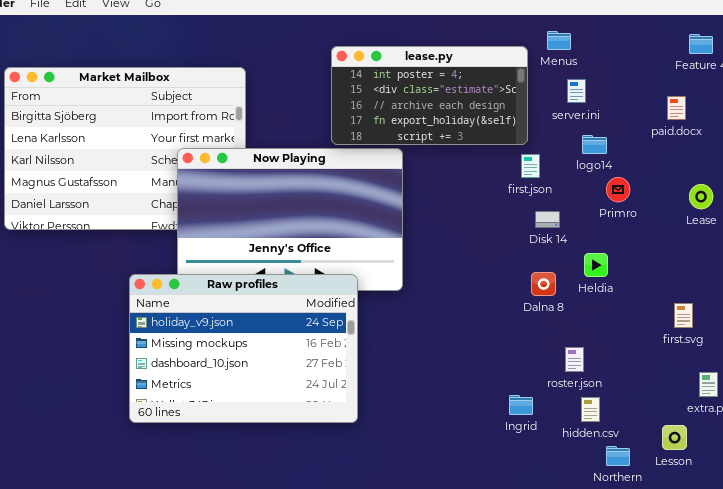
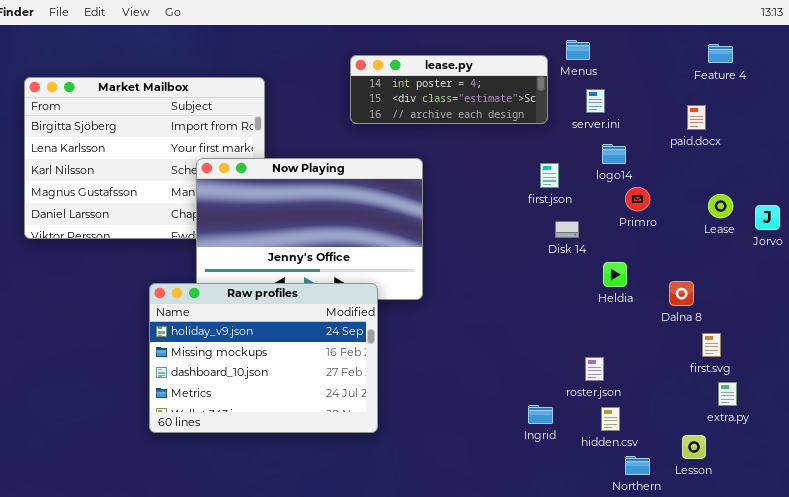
lease.py: [331,46,528,145] -> [350,55,548,124], resized
Dalna 8: [531,272,556,296] -> [669,281,694,306], moved
first.svg: [674,303,693,328] -> [702,333,721,357], moved

